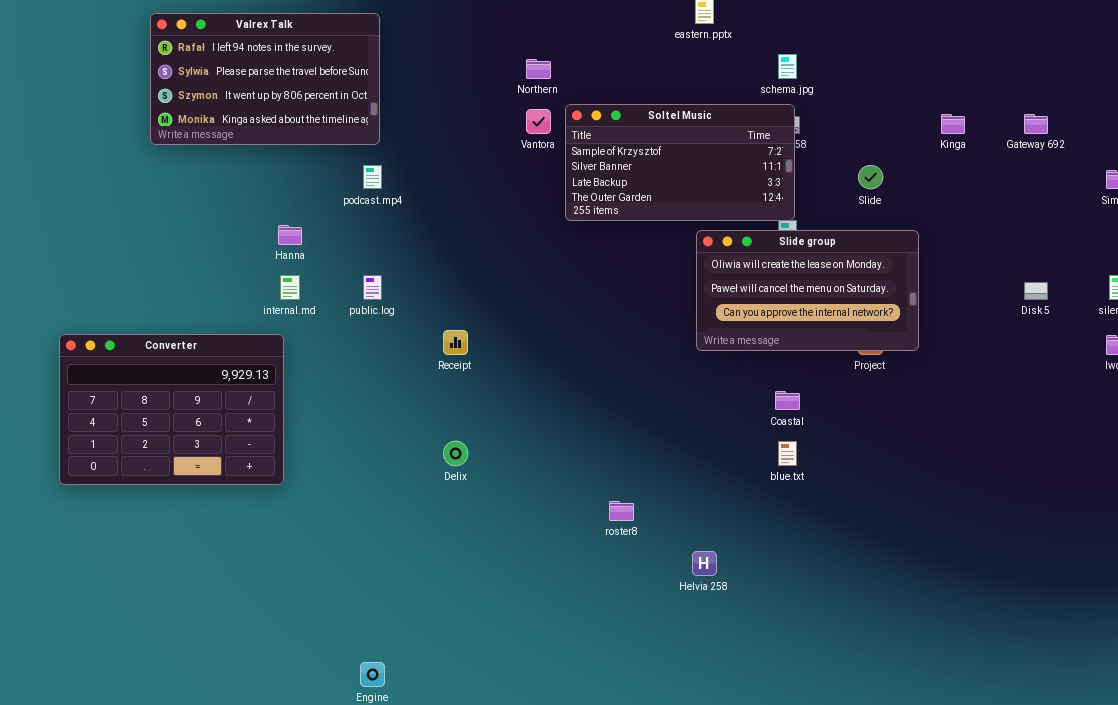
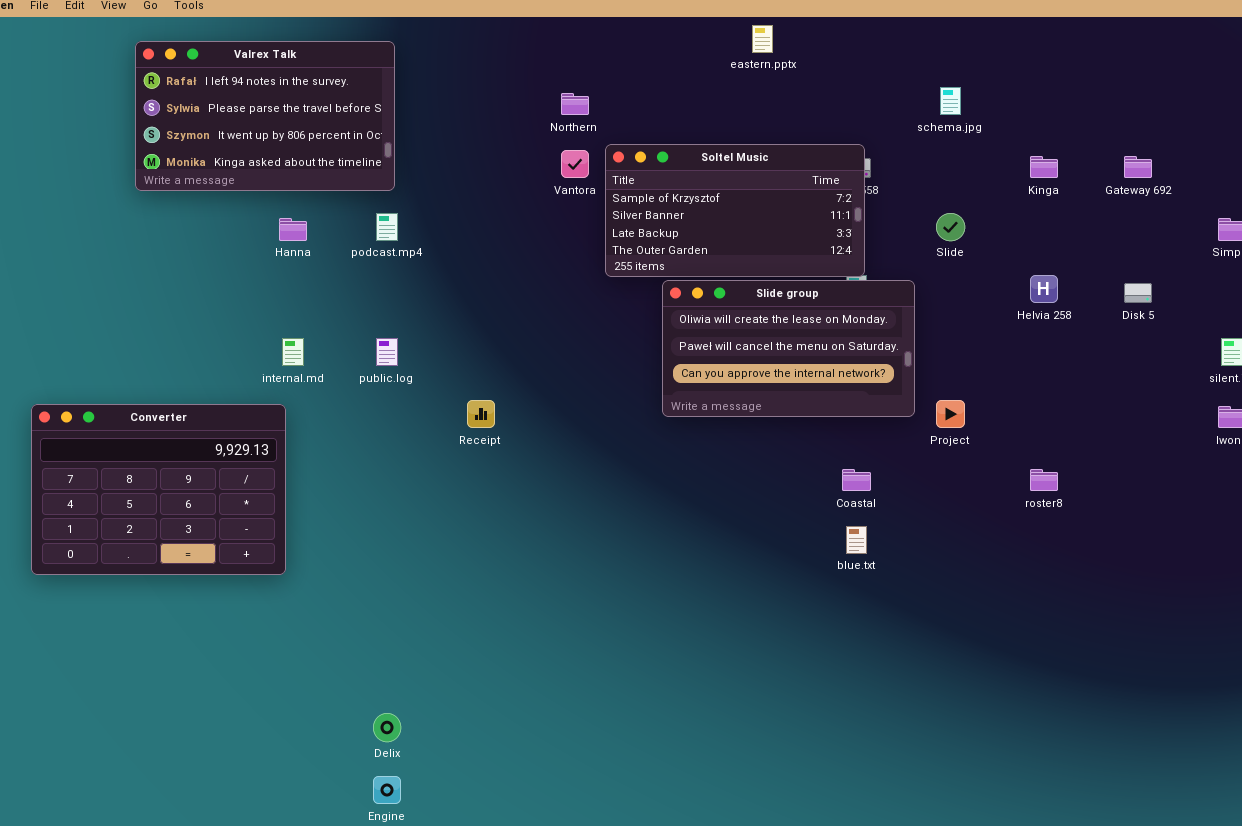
schema.jpg: [778,54,797,79] -> [940,87,961,115], moved
Hanna: [278,225,302,245] -> [279,218,307,241], moved
Slide group: [696,230,919,351] -> [662,280,915,417], moved
Disk 5: [1024,282,1048,300] -> [1124,283,1152,303], moved
Delix: [443,441,468,466] -> [373,713,401,742], moved
roster8: [609,501,634,521] -> [1030,469,1058,491], moved
Helvia 258: [692,551,717,576] -> [1030,275,1058,303], moved

